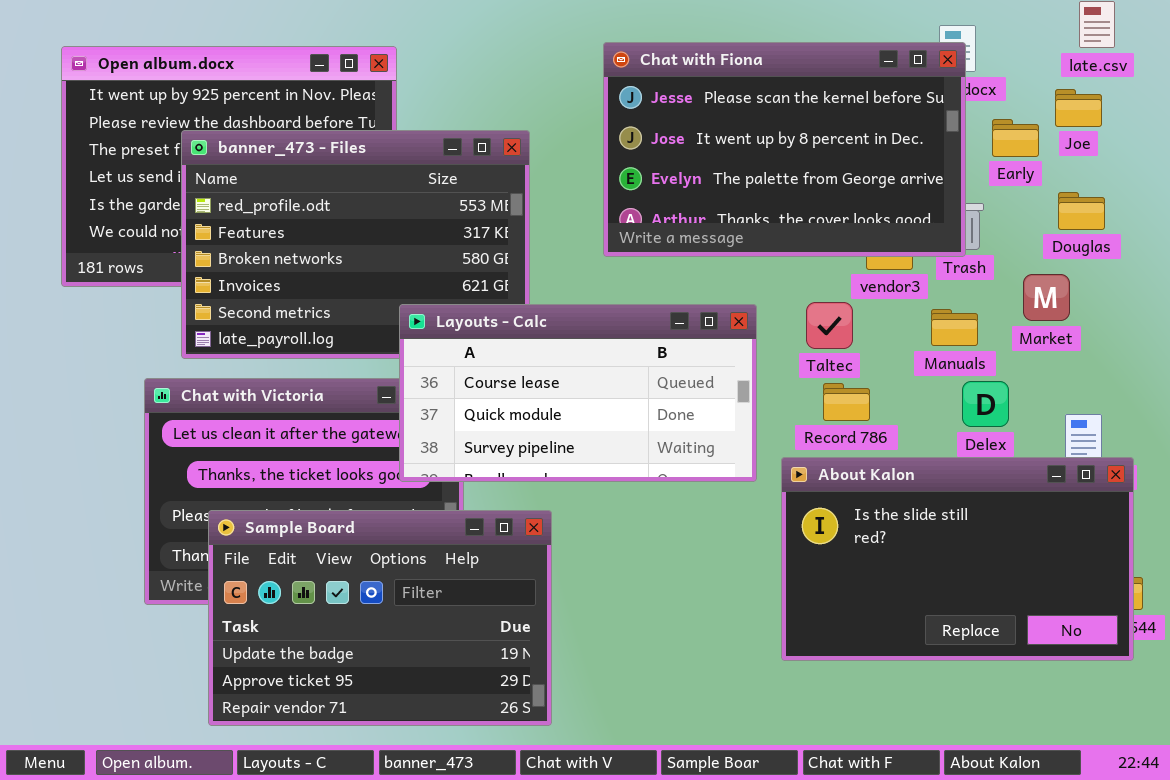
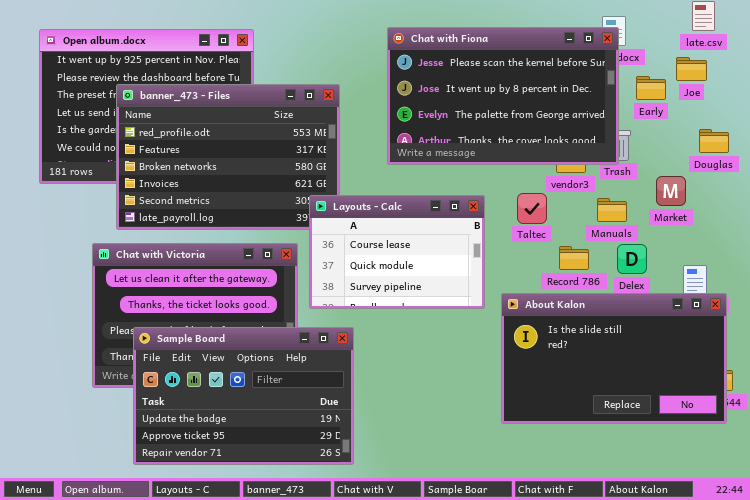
Douglas: [1058,192,1105,230] -> [699,129,729,153], moved
Layouts - Calc: [399,304,757,482] -> [309,195,485,309], resized
Record 786: [823,383,870,421] -> [559,246,589,270], moved

